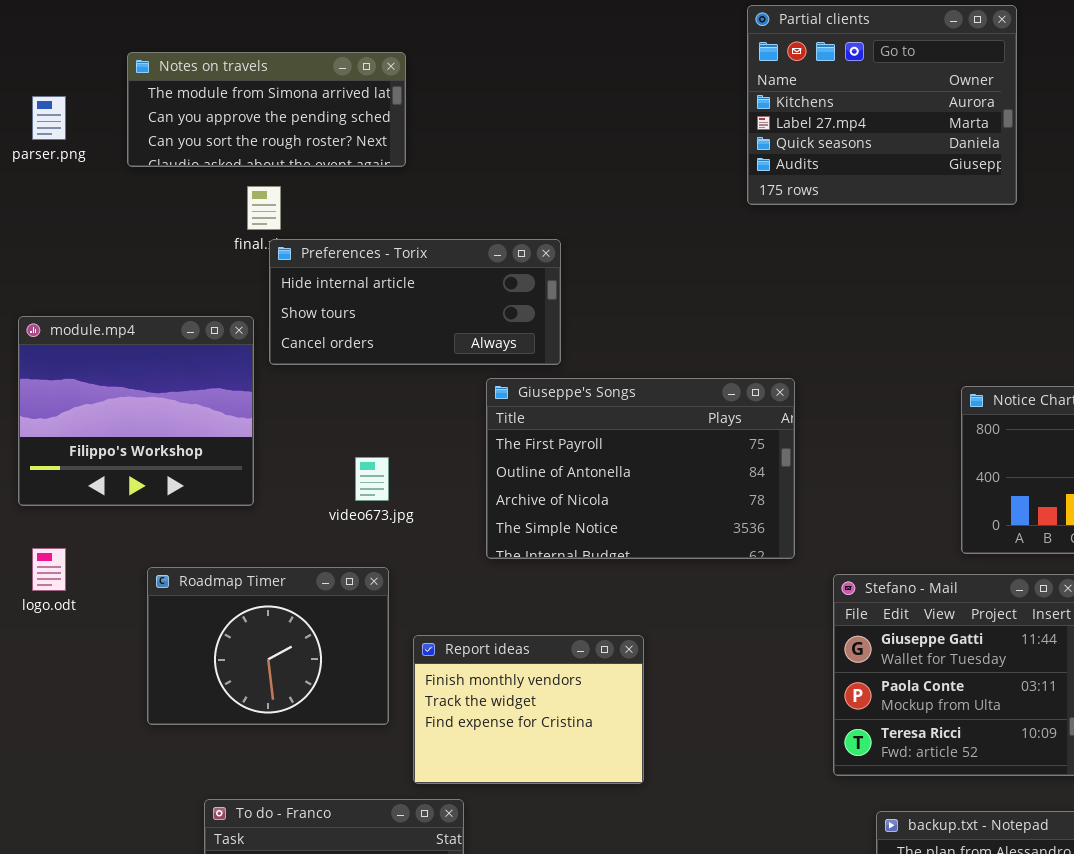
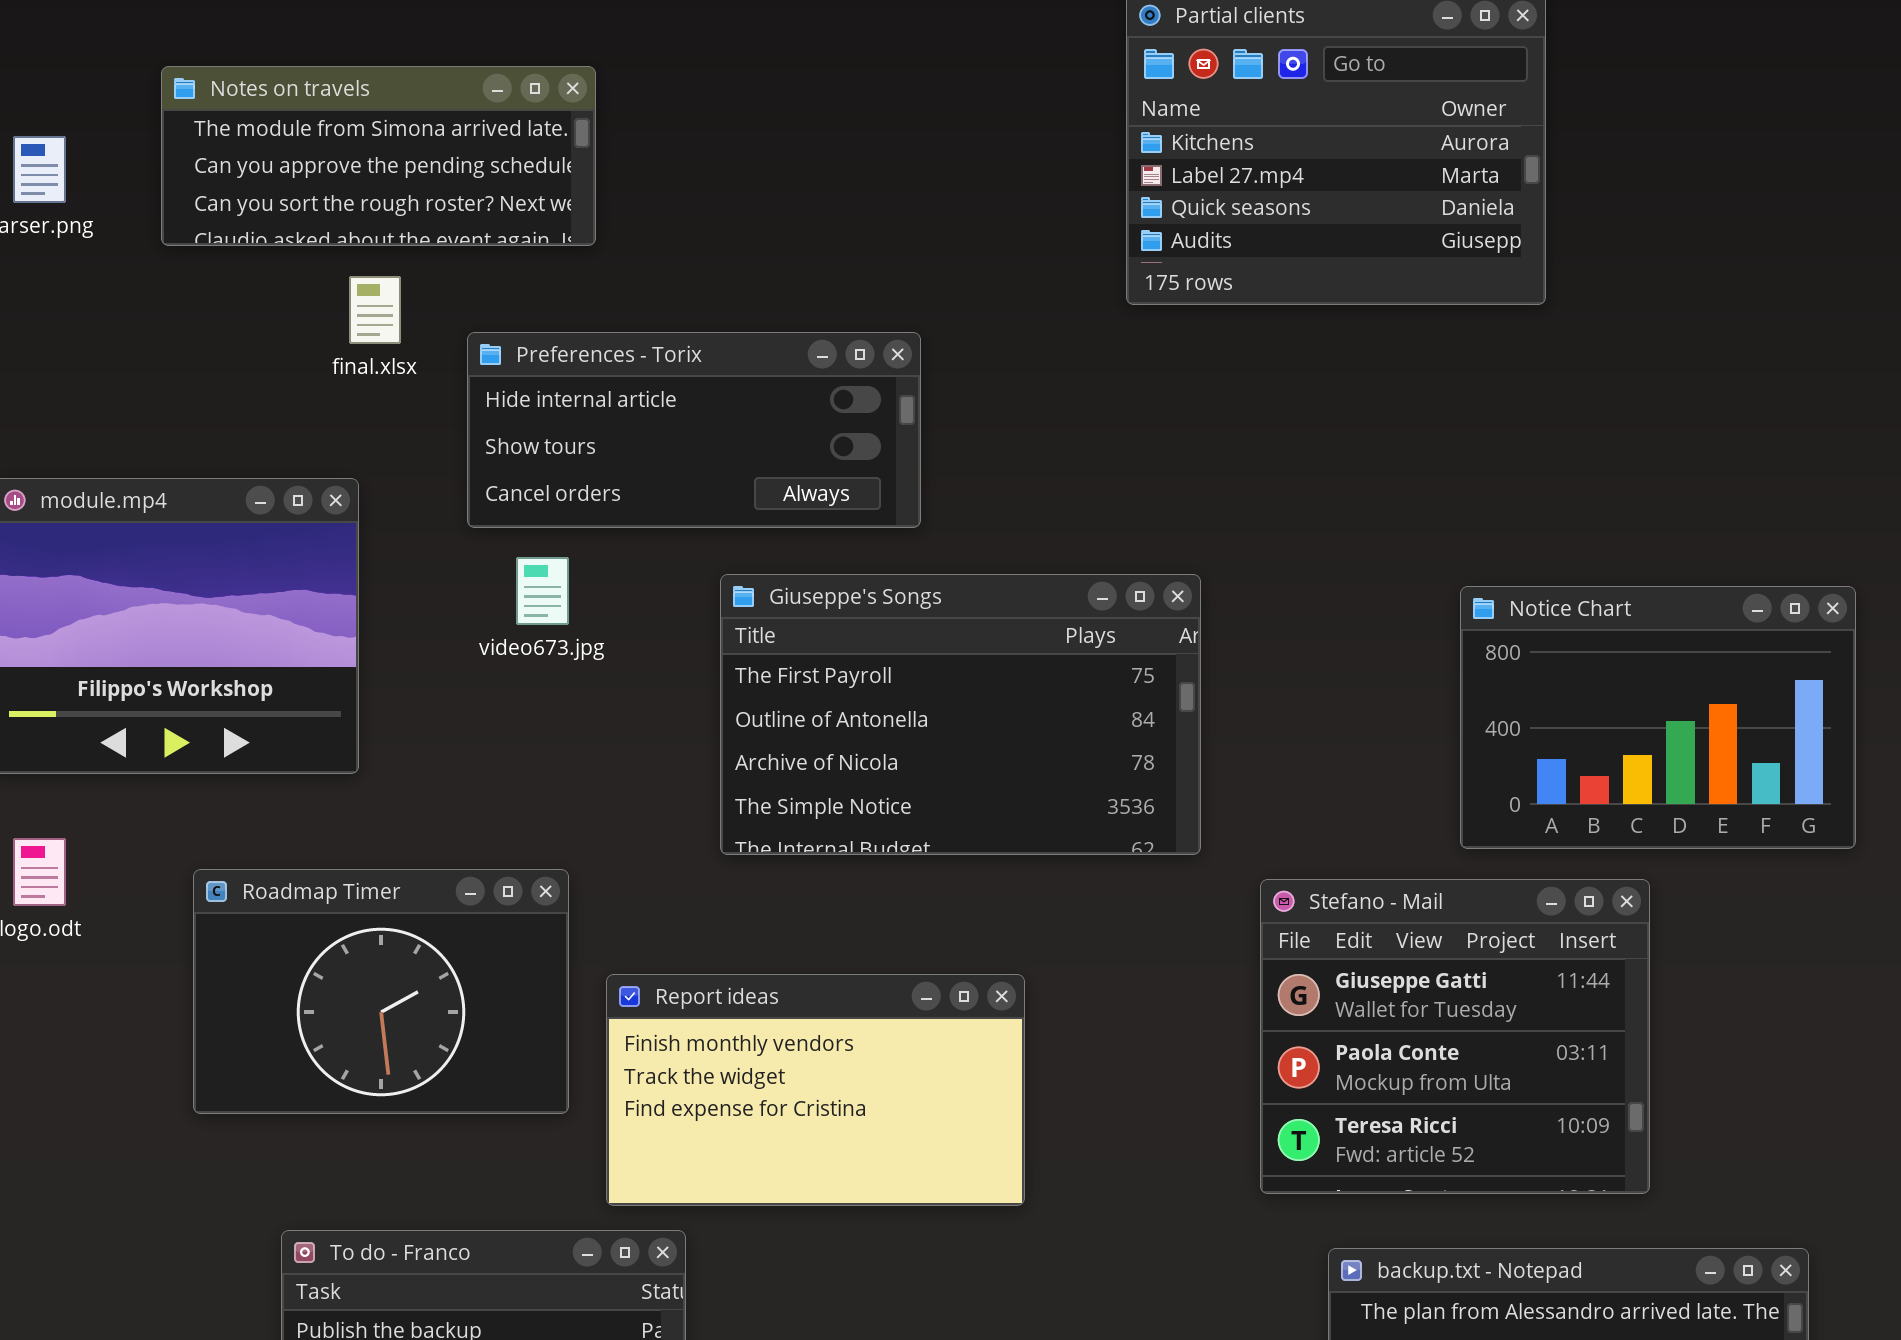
Preferences - Torix: [269,239,561,365] -> [467,332,921,528], moved
video673.jpg: [355,457,389,501] -> [516,557,569,625], moved
Report ideas: [413,635,644,784] -> [606,974,1025,1206], resized

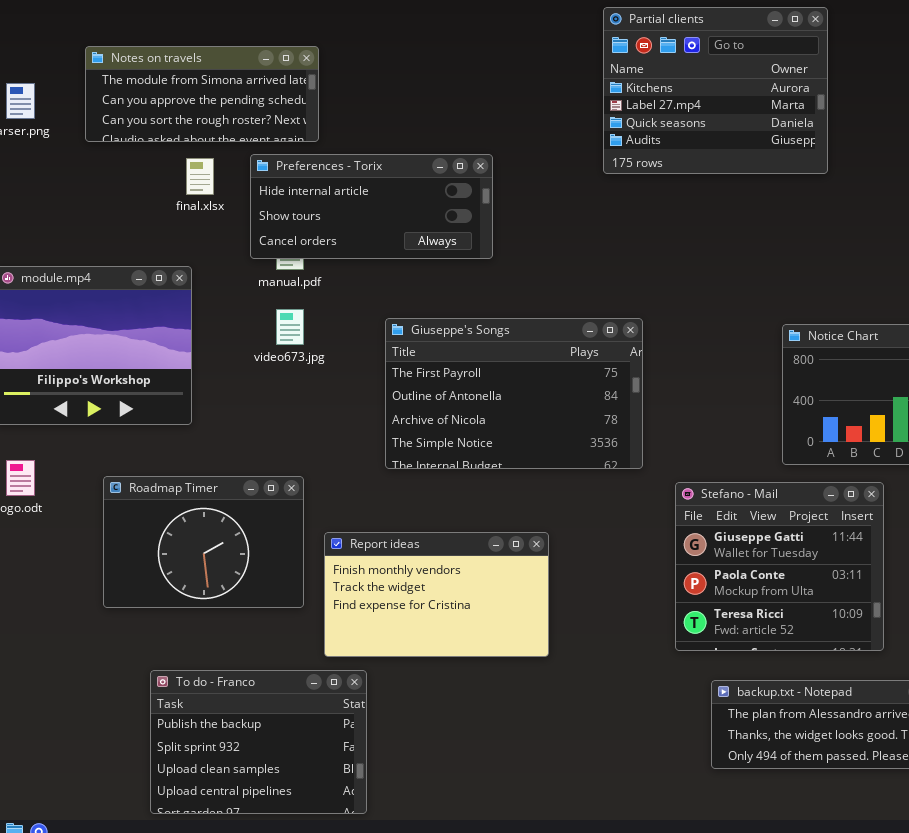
Preferences - Torix: [467,332,921,528] -> [250,154,493,259], moved

